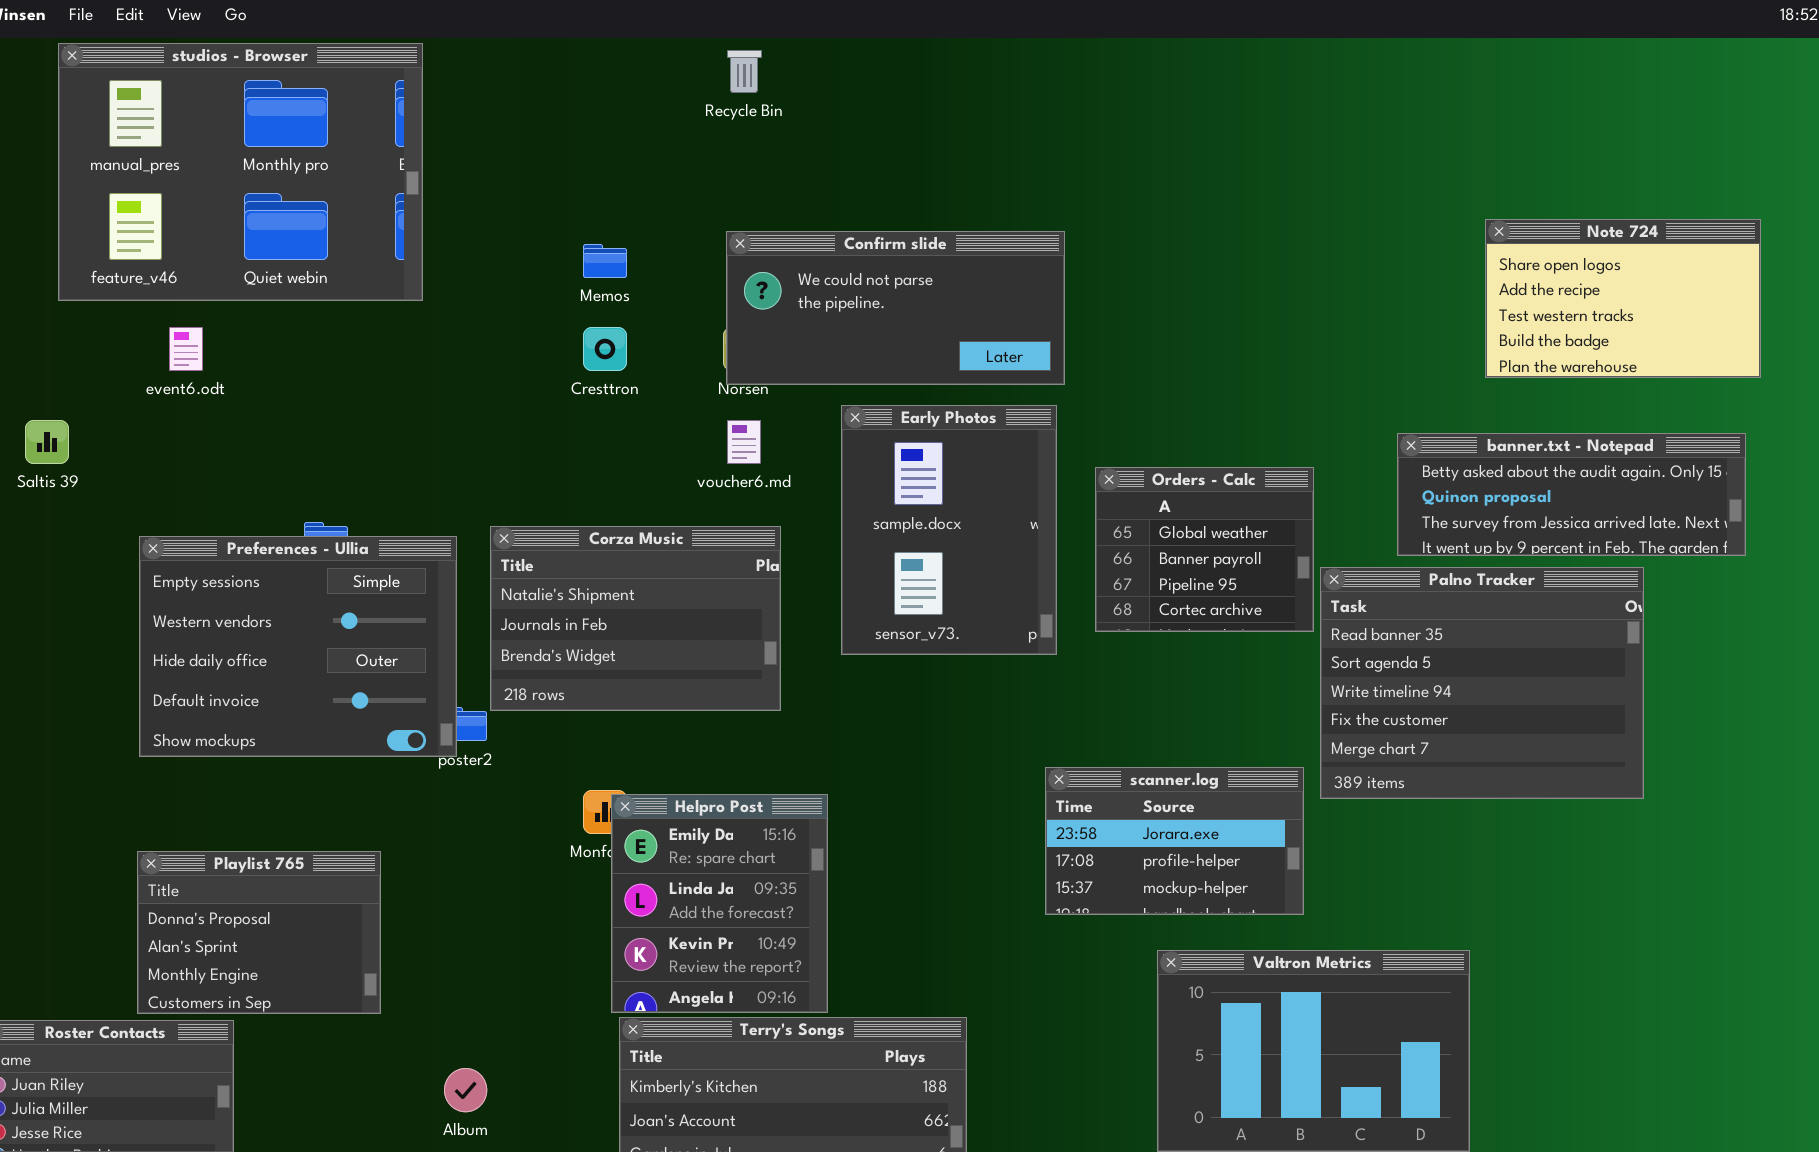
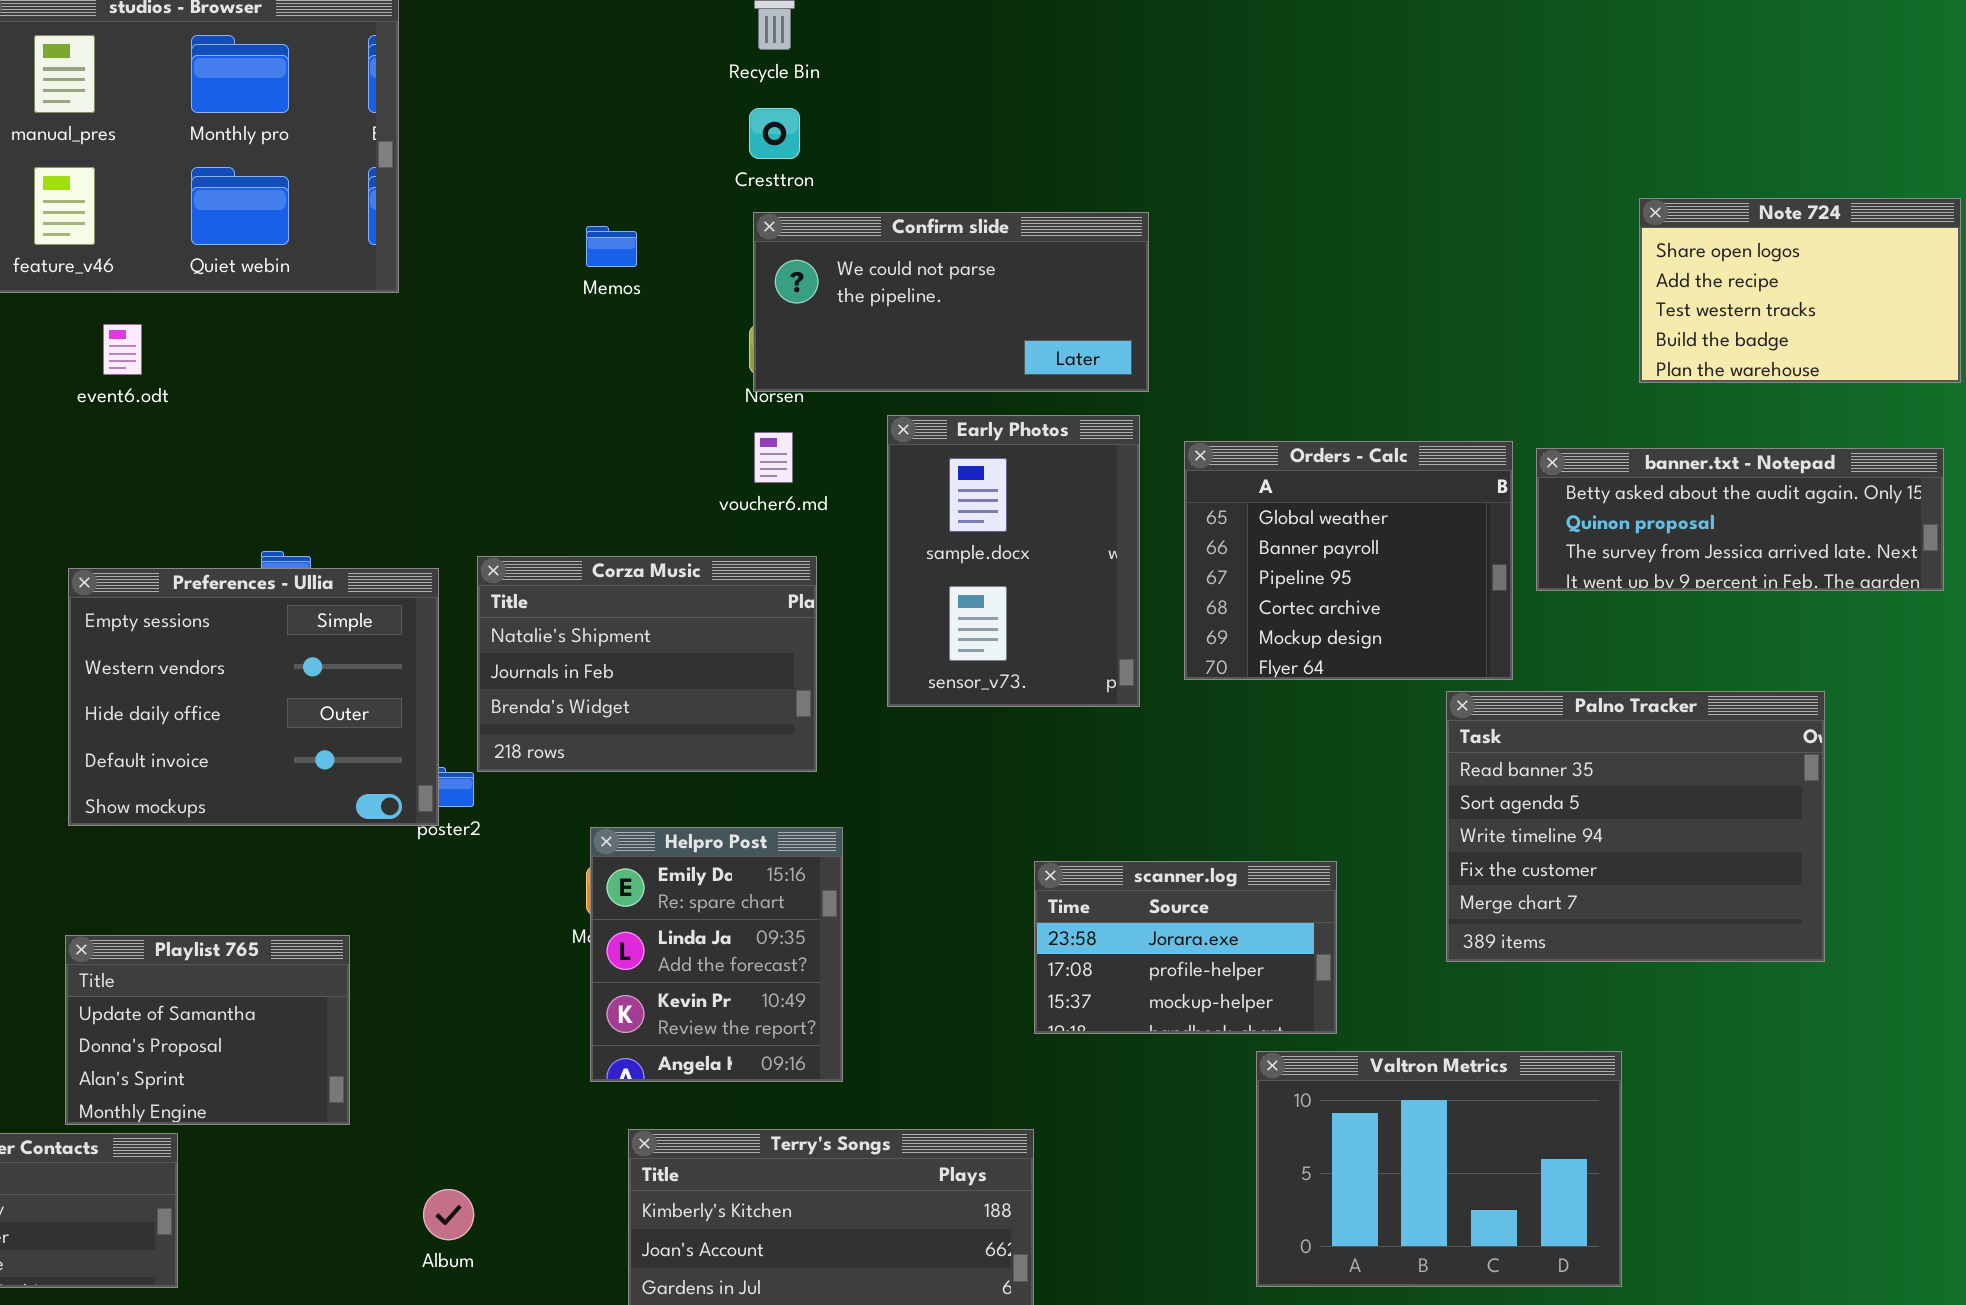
Cresttron: [583,327,627,371] -> [749,108,800,159], moved
Orders - Calc: [1095,467,1314,632] -> [1184,441,1513,680], resized
Palno Tracker: [1320,567,1644,799] -> [1446,691,1825,962], moved
scanner.log: [1045,767,1304,915] -> [1034,861,1337,1034], moved
Helpro Post: [611,794,828,1013] -> [590,827,843,1082], moved
Playlist 765: [137,851,381,1014] -> [65,935,350,1125], scrolled up 1 row

